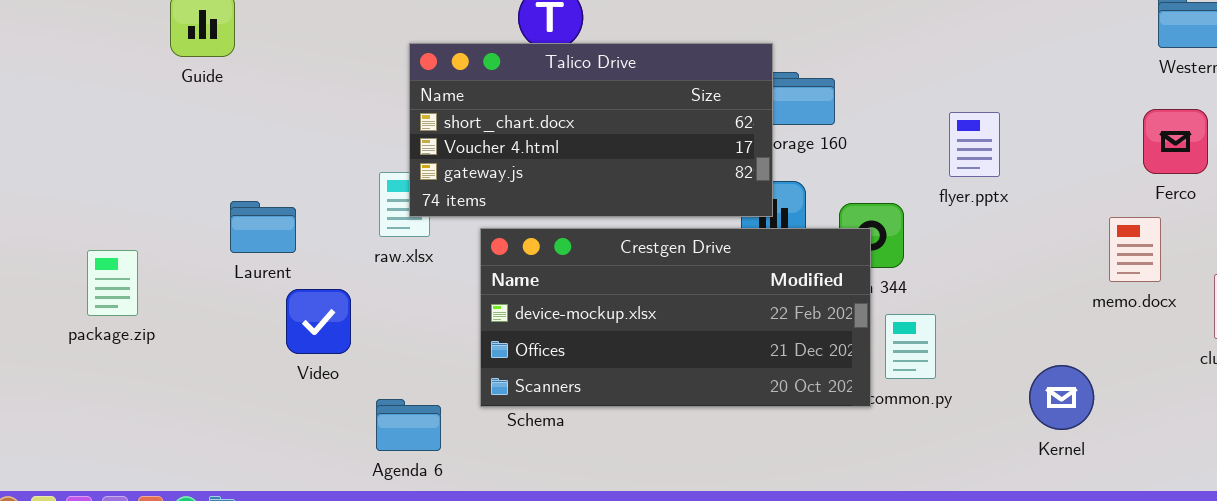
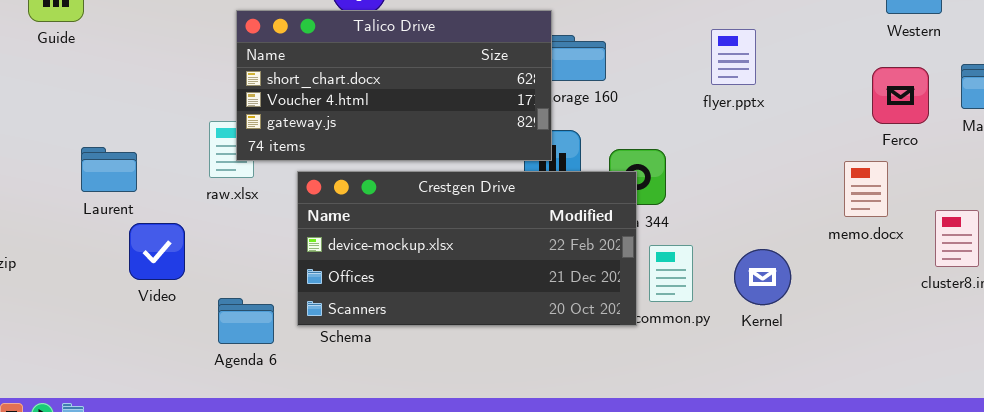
flyer.pptx: [949,112,1000,177] -> [711,29,756,85], moved
Kernel: [1029,365,1094,430] -> [734,249,791,305], moved
Agenda 6: [376,399,441,451] -> [218,298,274,344], moved

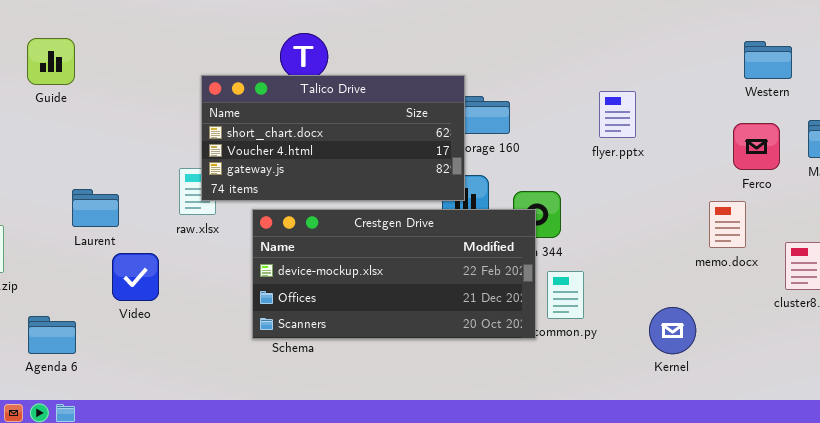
Kernel: [734,249,791,305] -> [649,307,696,354], moved
Agenda 6: [218,298,274,344] -> [28,316,76,354], moved

